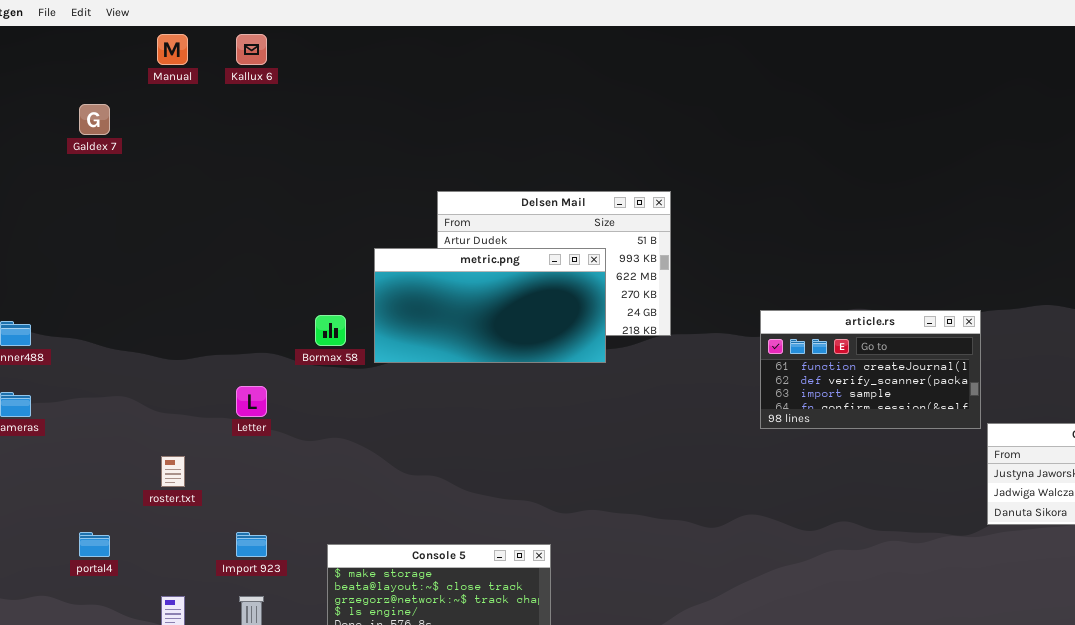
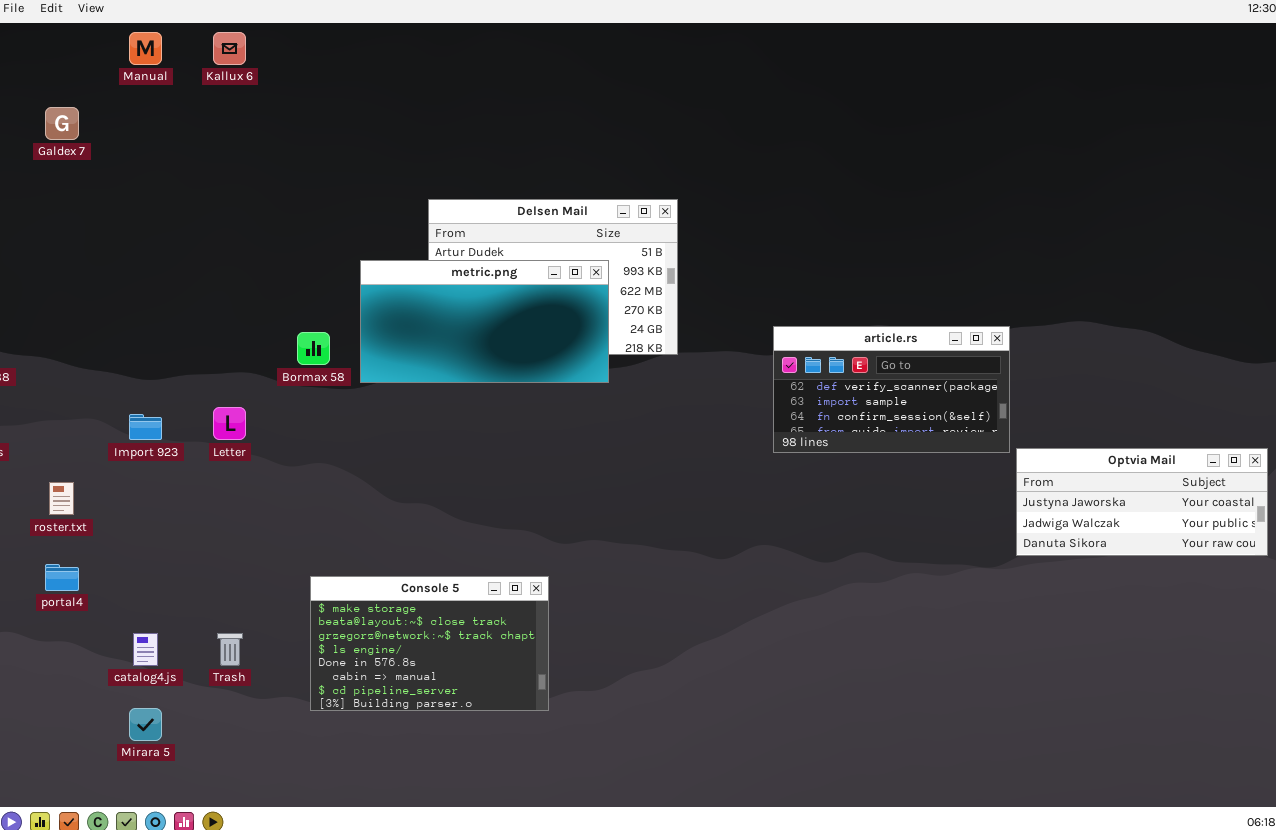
article.rs: [760,310,981,429] -> [773,326,1010,453], scrolled down 1 row
roster.txt: [161,456,185,487] -> [49,482,74,515], moved
Import 923: [236,532,267,557] -> [129,414,162,440], moved

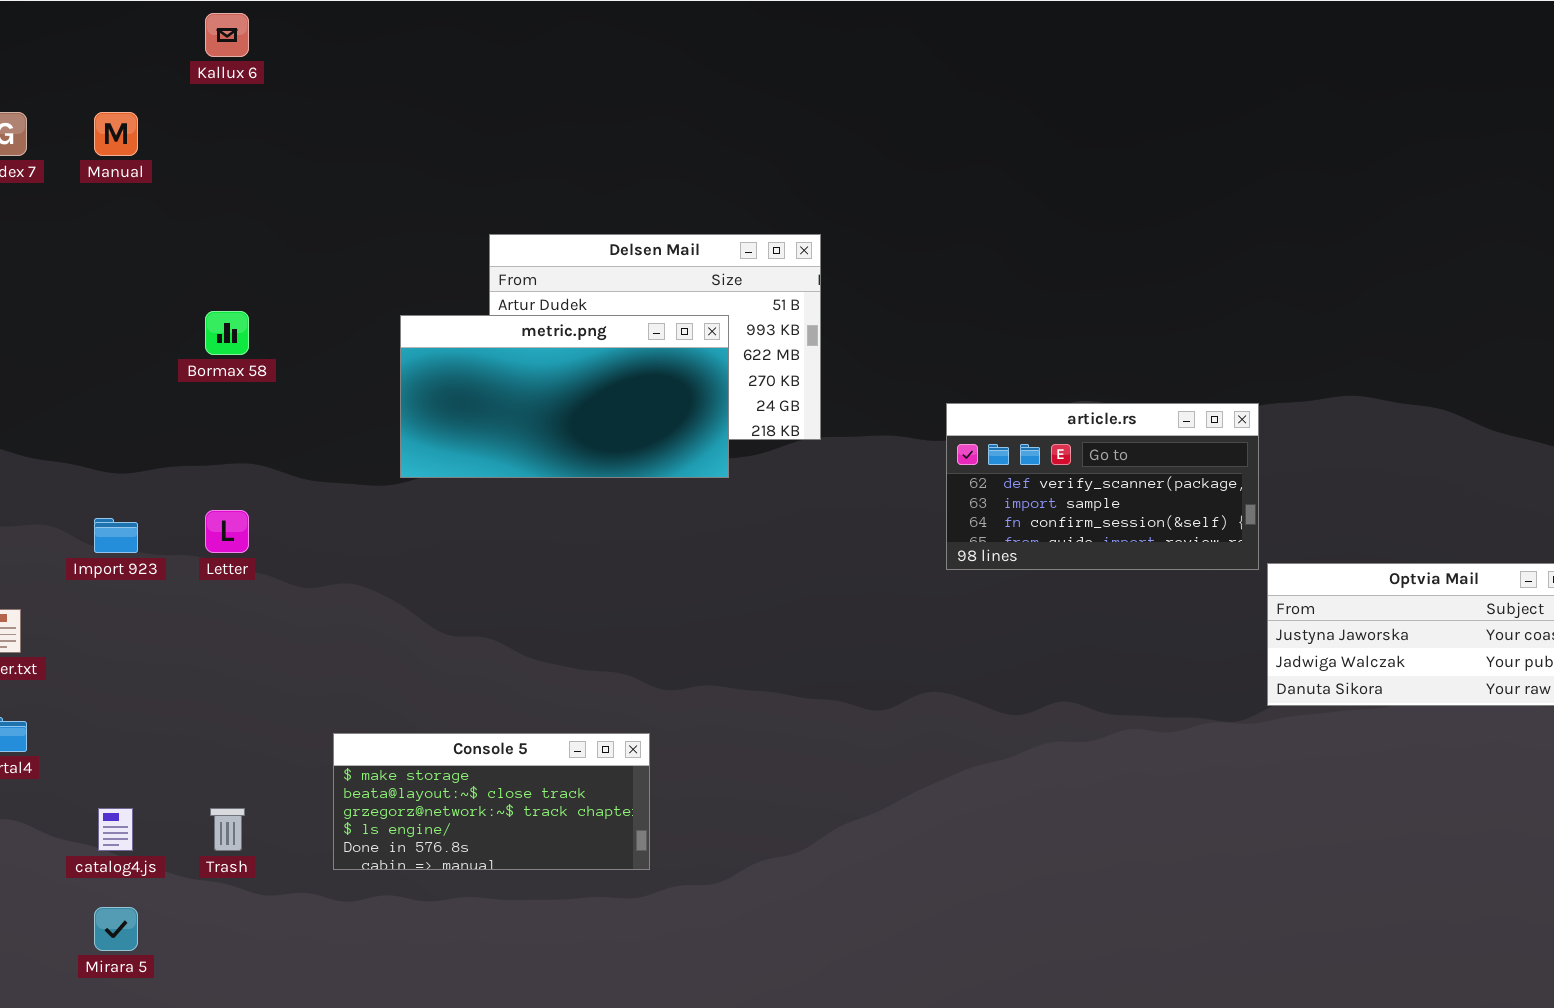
Manual: [129,32,162,65] -> [94,112,138,156], moved
Bormax 58: [297,332,330,365] -> [205,311,249,355], moved
Console 5: [310,576,549,711] -> [333,733,650,870], resized

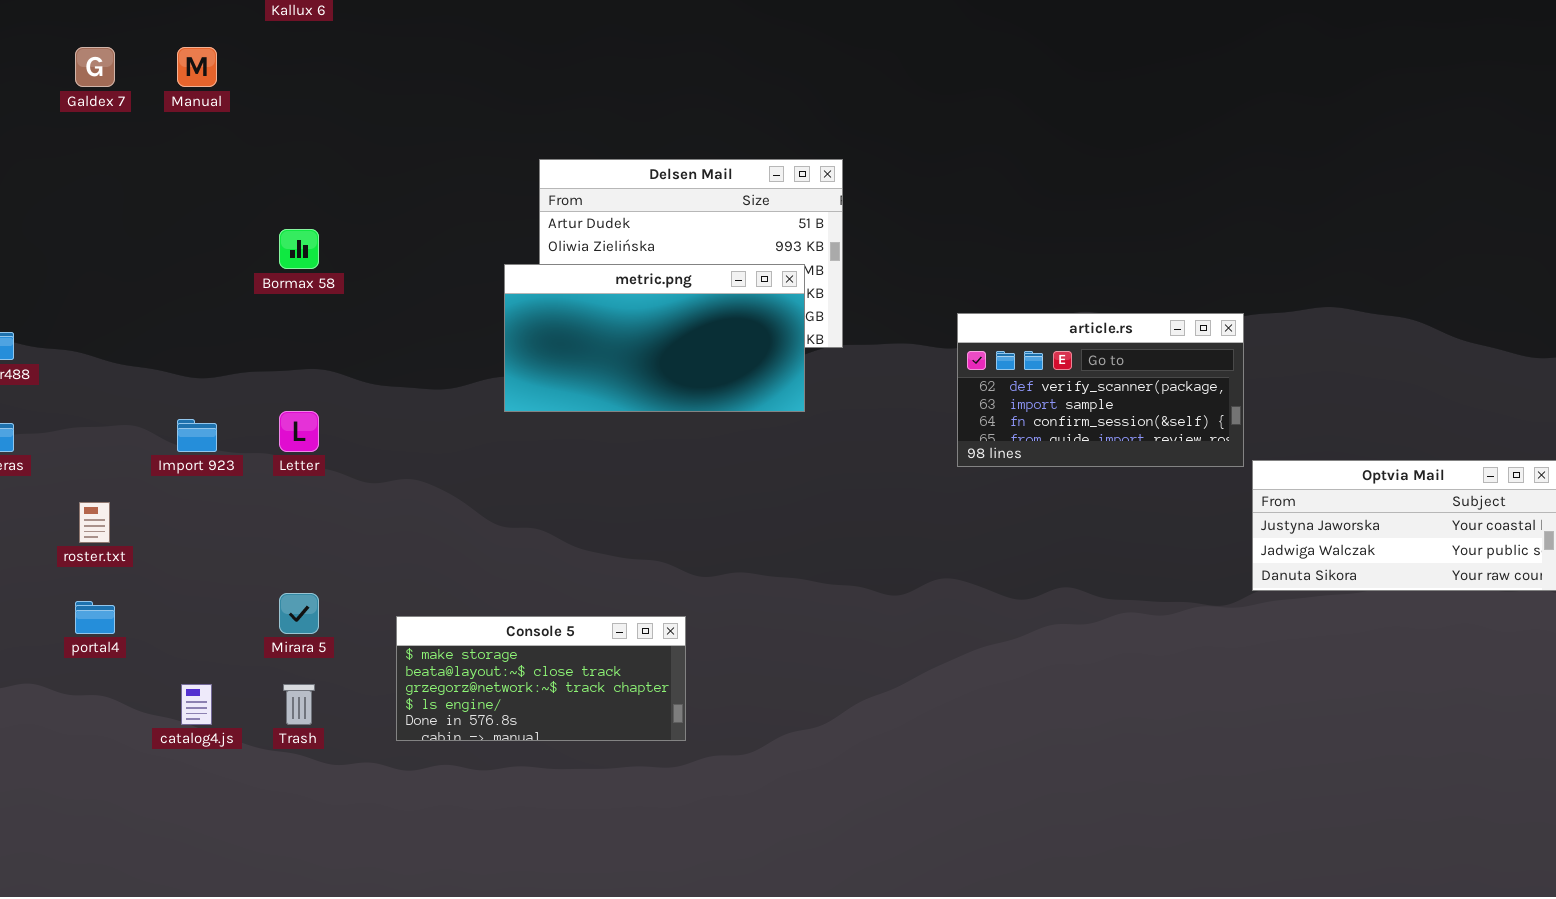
metric.png: [400,315,729,478] -> [504,264,805,412], moved
Mirara 5: [94,907,138,951] -> [279,593,319,634], moved

